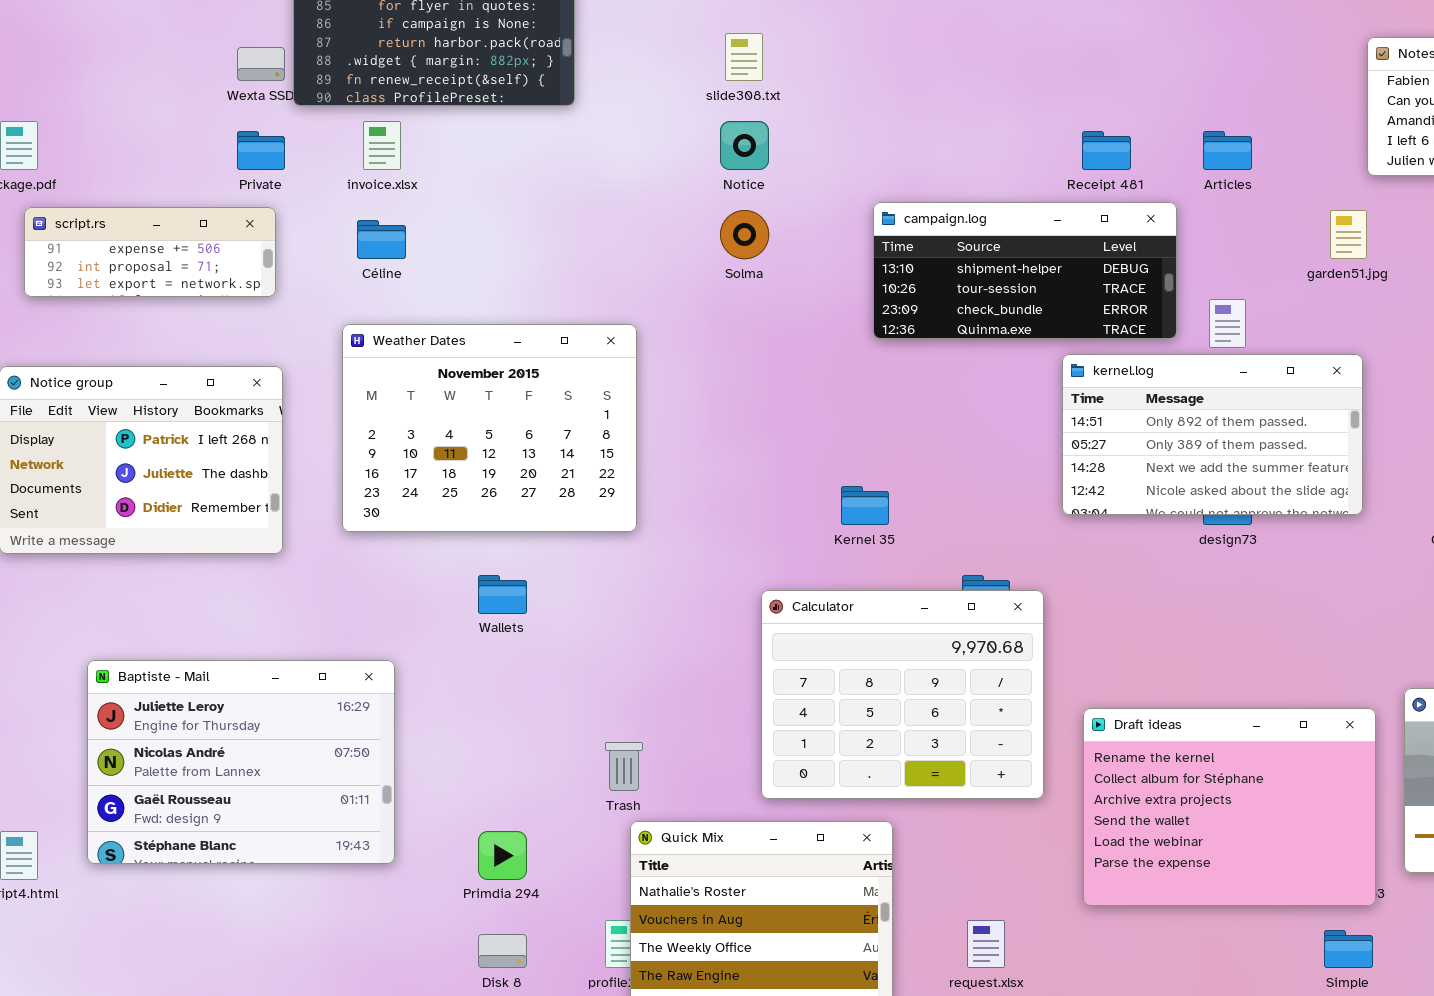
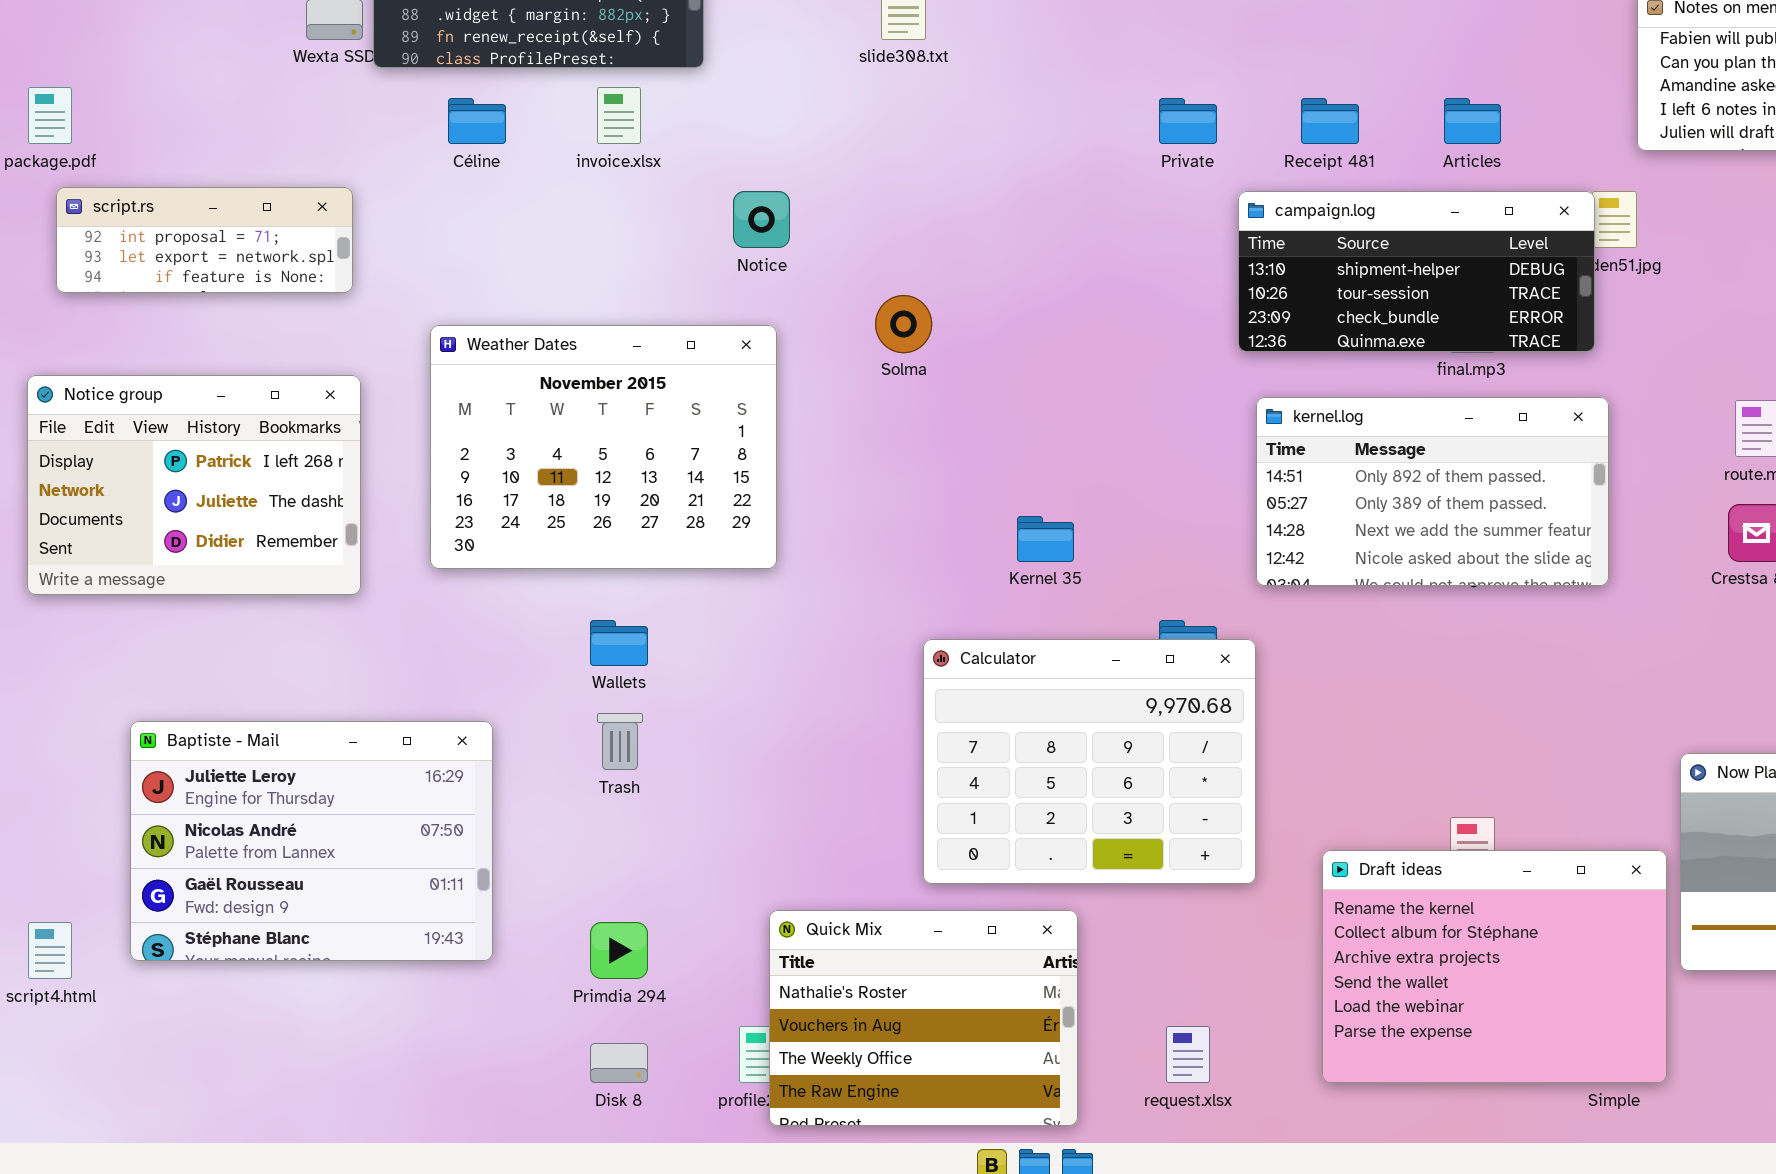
invoice.xlsx: [363,121,401,170] -> [597,87,641,144], moved
Notice: [720,121,769,170] -> [733,191,790,248], moved
Private: [237,131,285,170] -> [1159,98,1217,144], moved
campaign.log: [873,202,1177,339] -> [1238,191,1595,352], moved
script.rs: [24,207,276,297] -> [56,187,353,293], scrolled down 1 row
Solma: [720,210,769,259] -> [875,295,932,353], moved
Céline: [357,220,406,259] -> [448,98,506,144], moved
kernel.log: [1062,354,1363,515] -> [1256,397,1609,586], moved
Draft ideas: [1083,708,1376,906] -> [1322,850,1667,1083], moved
Trash: [605,742,643,791] -> [597,713,643,770], moved

